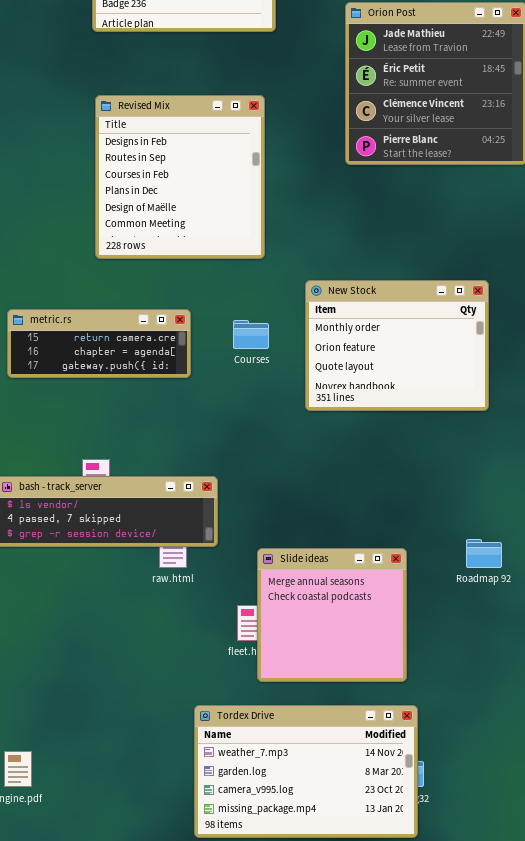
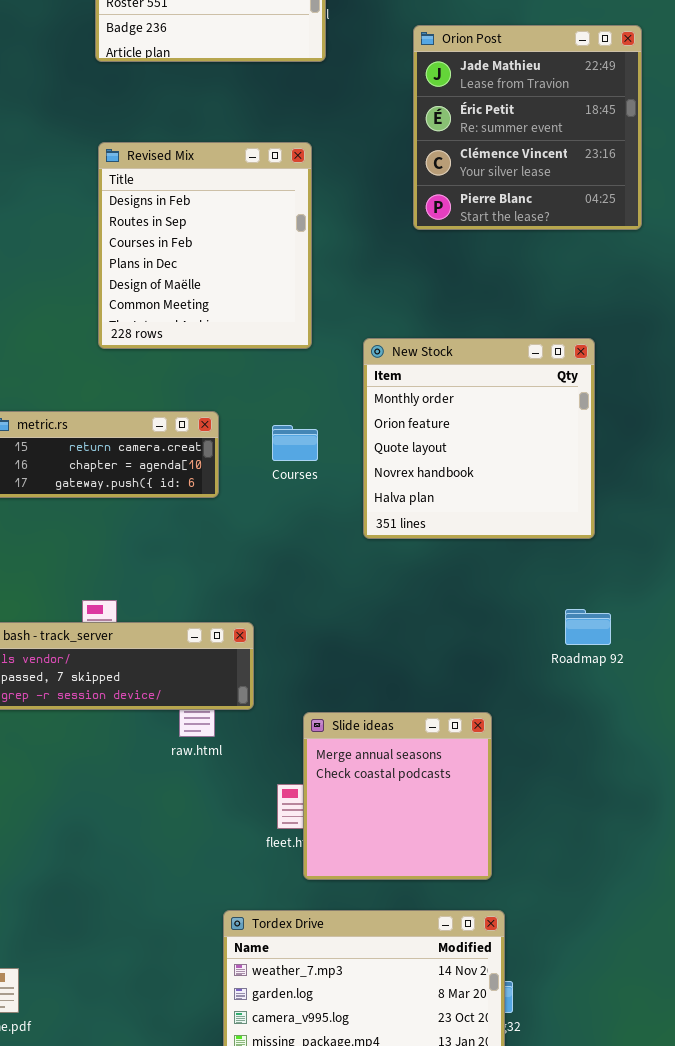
New Stock: [305,280,489,411] -> [363,338,595,539], resized
Roadmap 92: [466,539,502,568] -> [565,609,611,645], moved

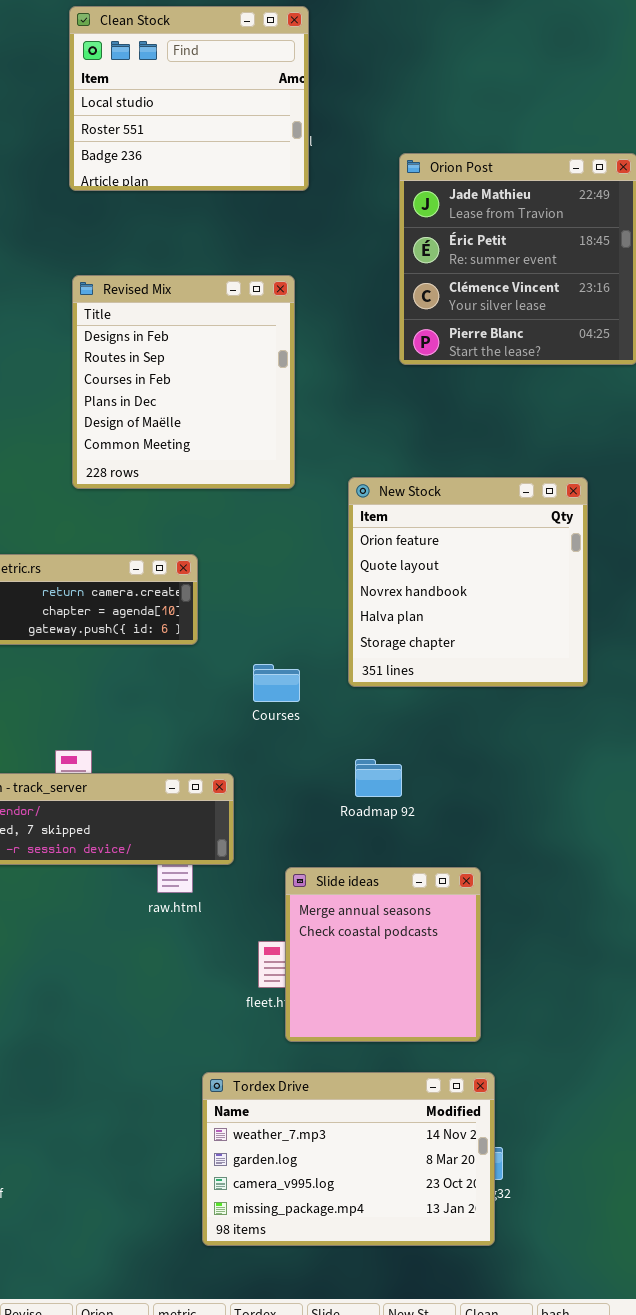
New Stock: [363,338,595,539] -> [348,477,588,687], scrolled down 1 row
Courses: [272,425,318,461] -> [253,664,300,702], moved
Roadmap 92: [565,609,611,645] -> [355,759,402,797], moved

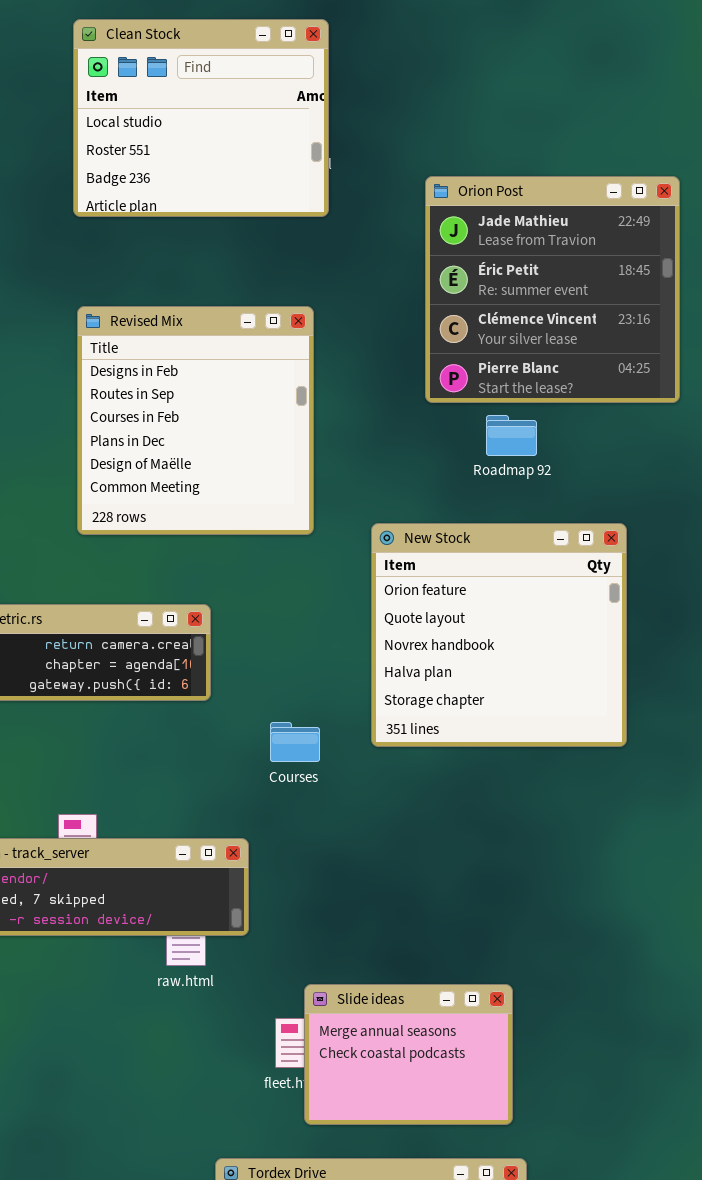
Roadmap 92: [355,759,402,797] -> [486,415,537,456], moved
Slide ideas: [285,867,481,1042] -> [304,984,513,1125], resized

